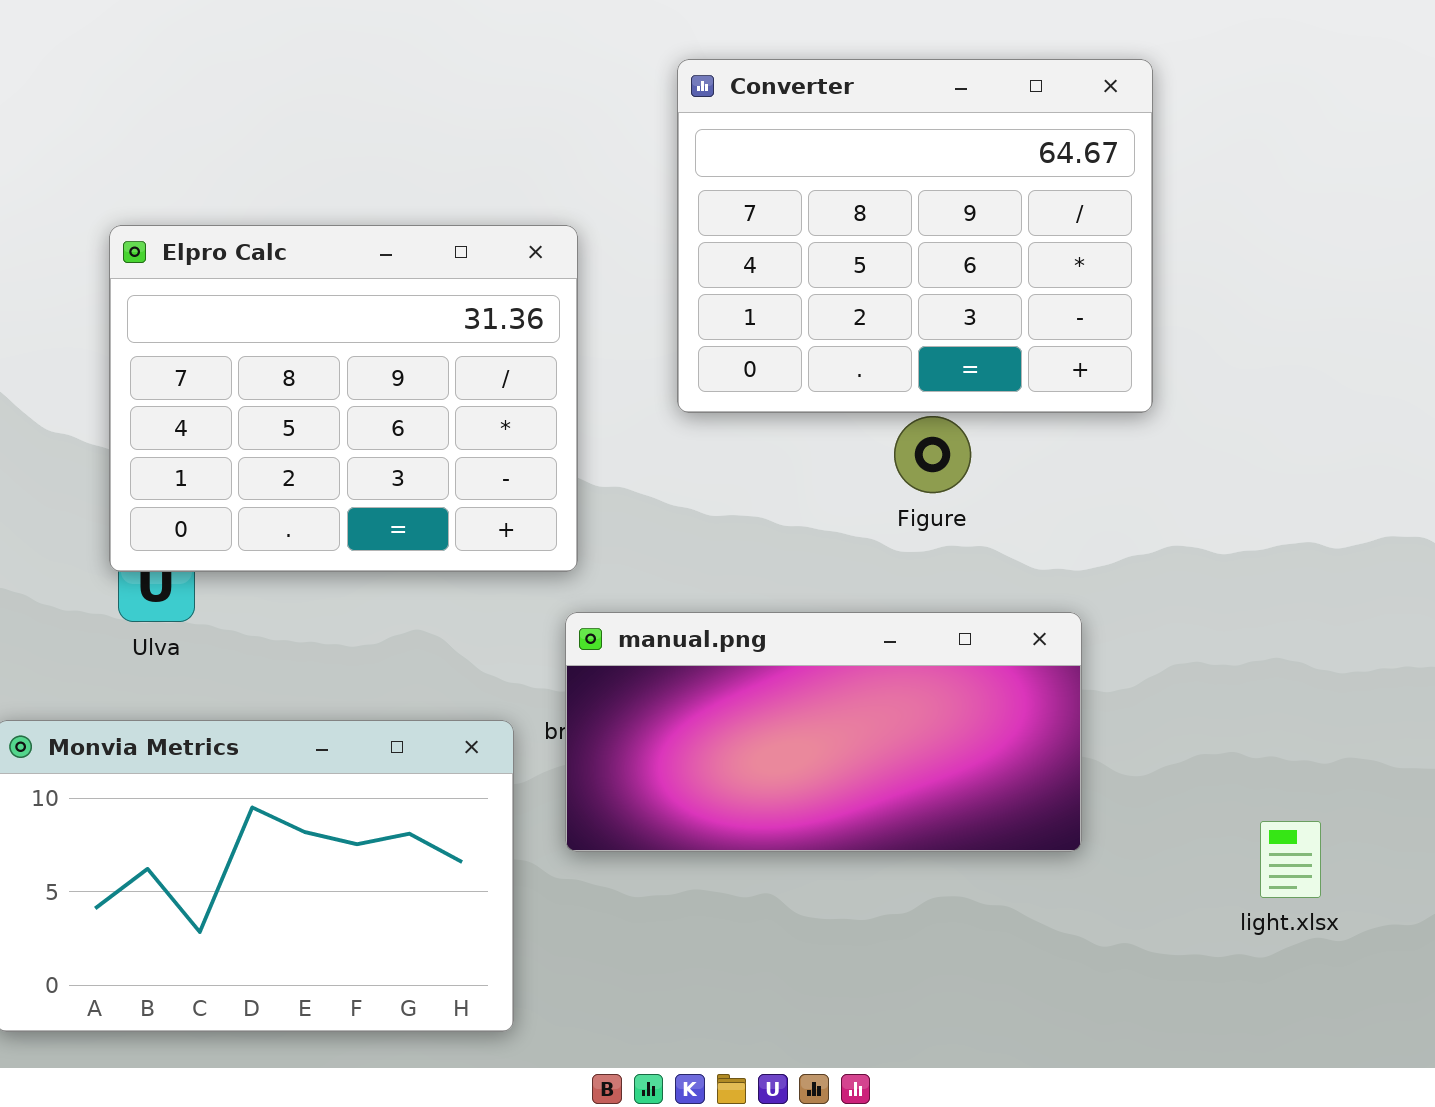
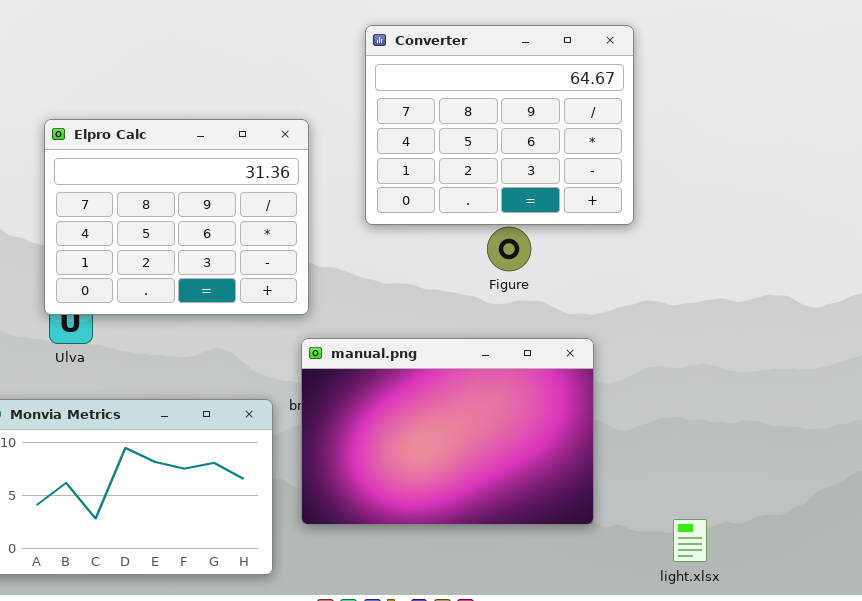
manual.png: [565,612,1082,852] -> [301,338,594,525], resized
light.xlsx: [1260,821,1321,898] -> [673,519,707,562], moved

